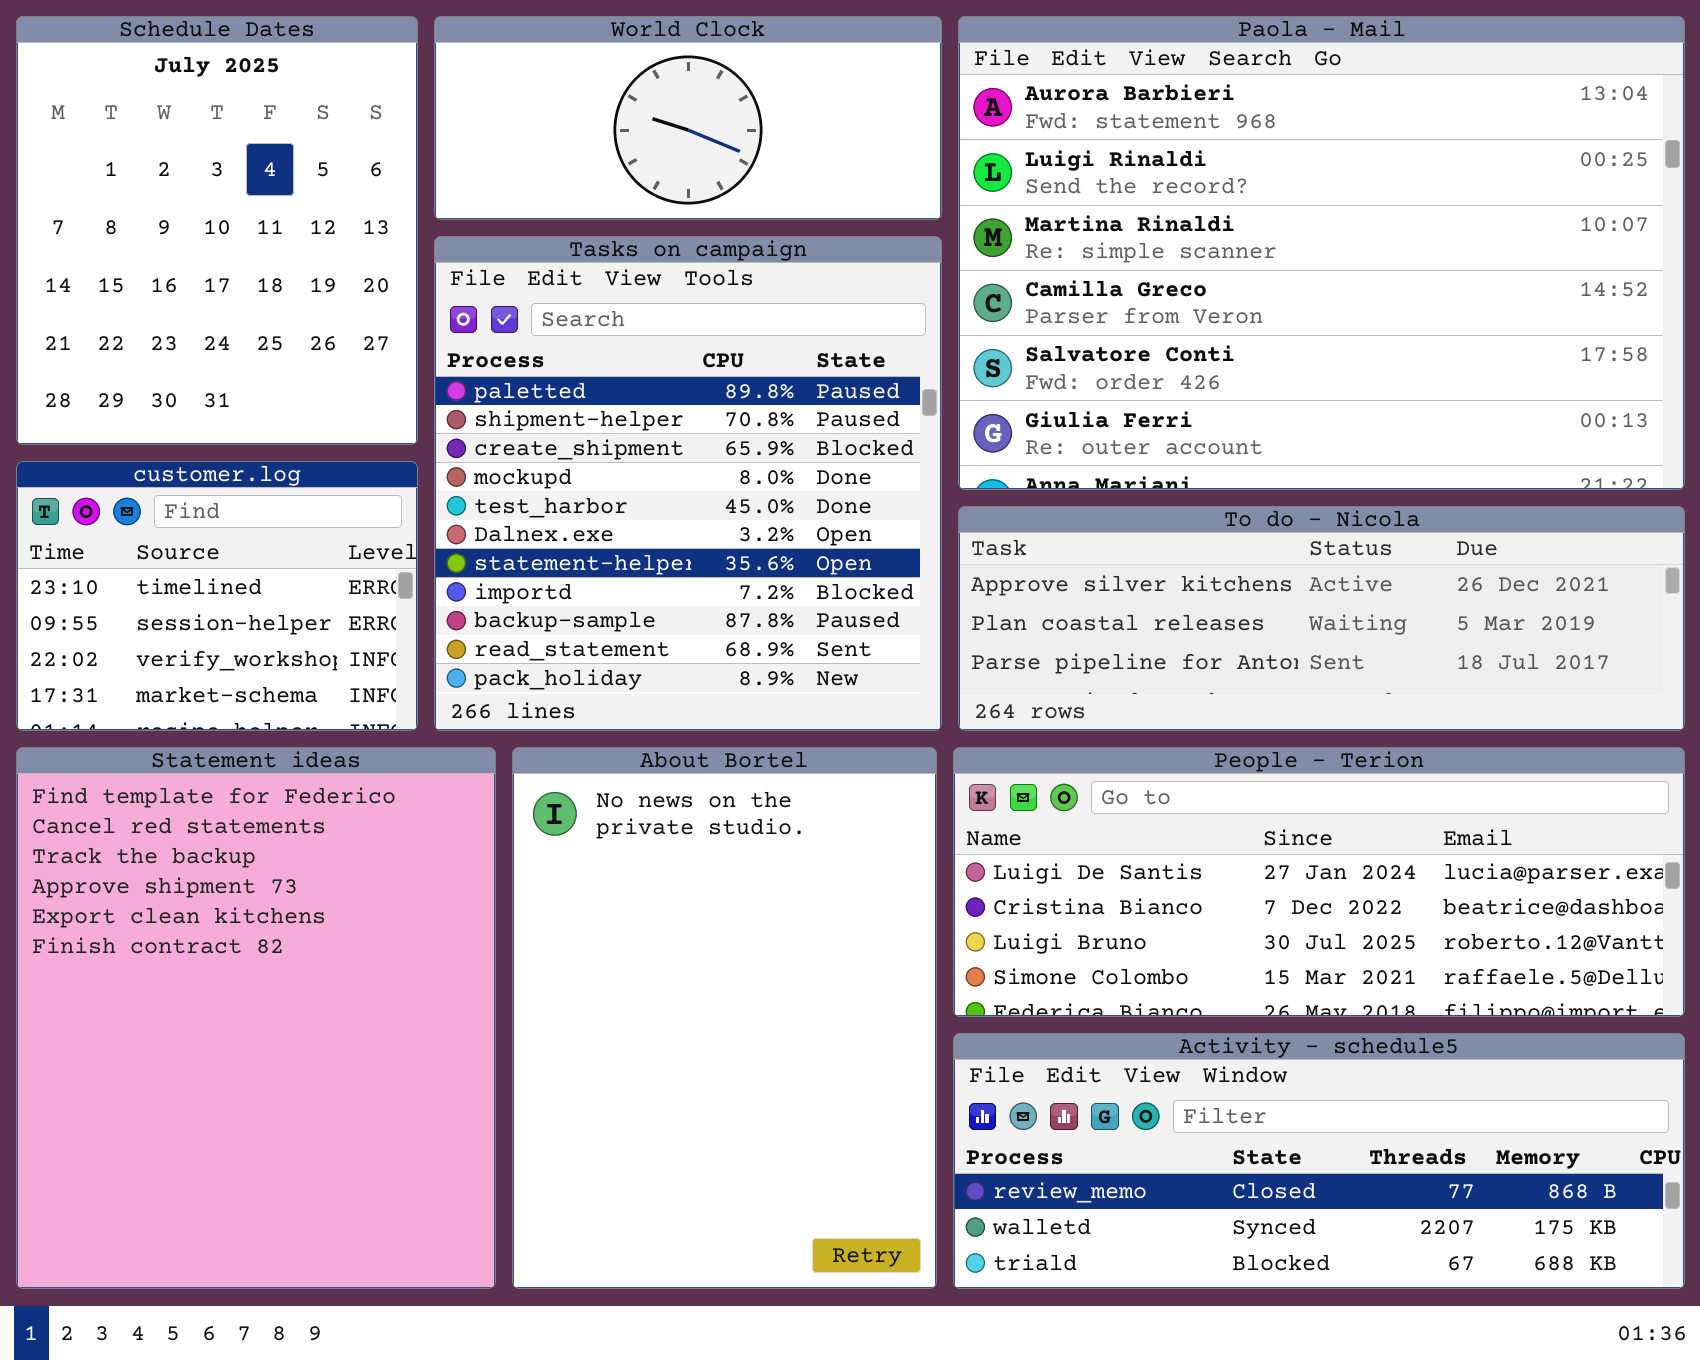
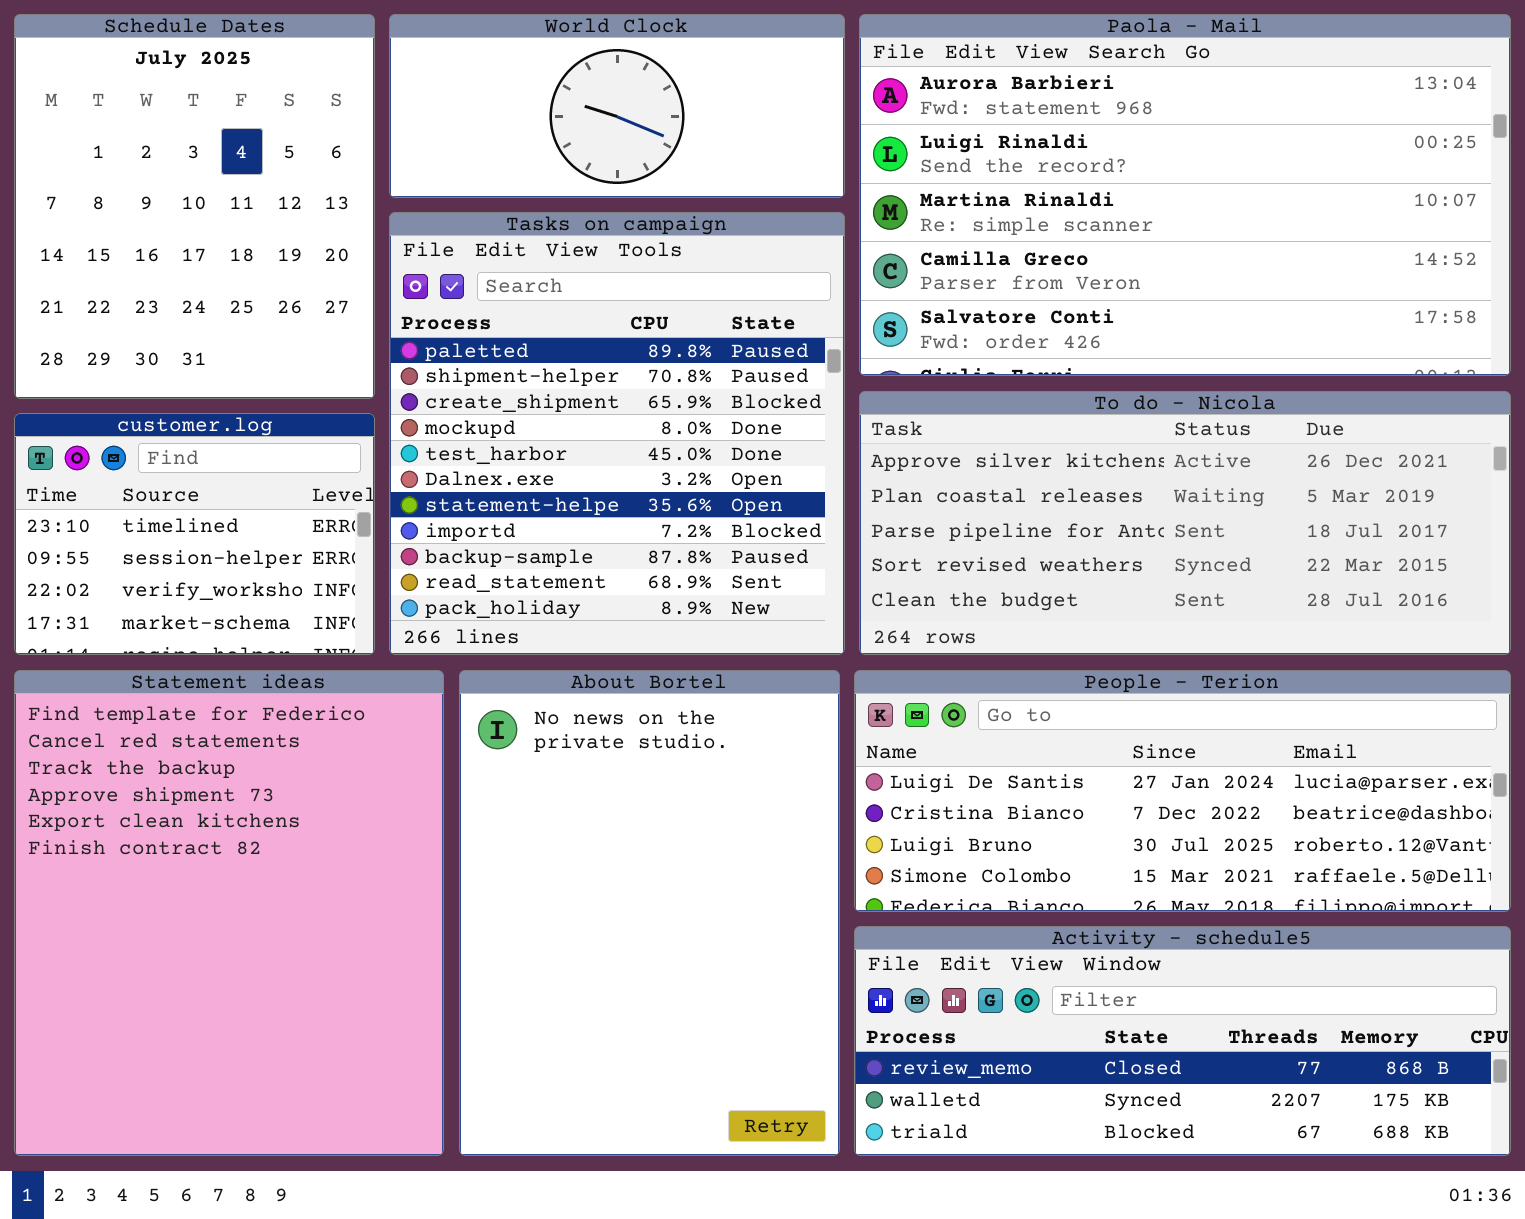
Paola - Mail: [958,16,1685,490] -> [859,14,1511,376], resized
To do - Nicola: [958,506,1685,731] -> [859,391,1511,655], resized

